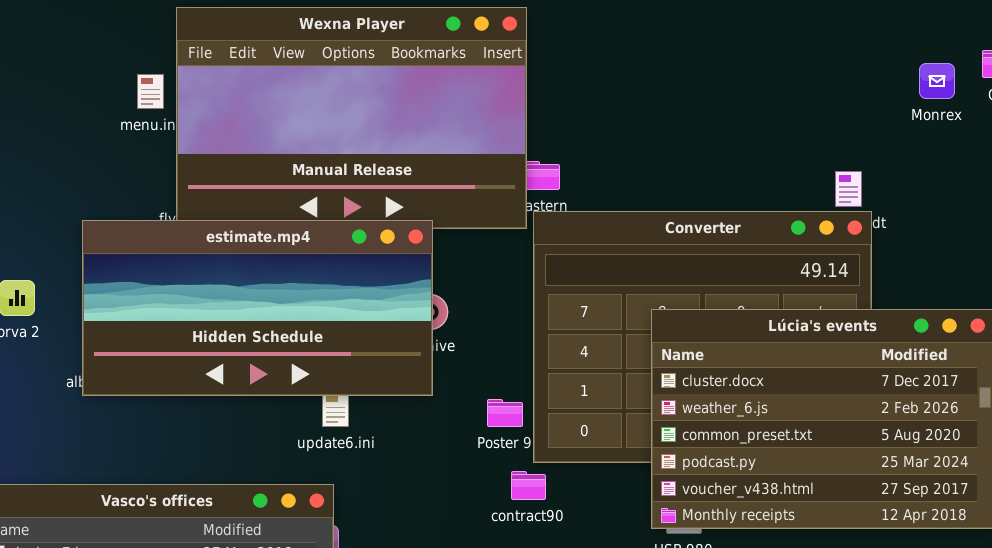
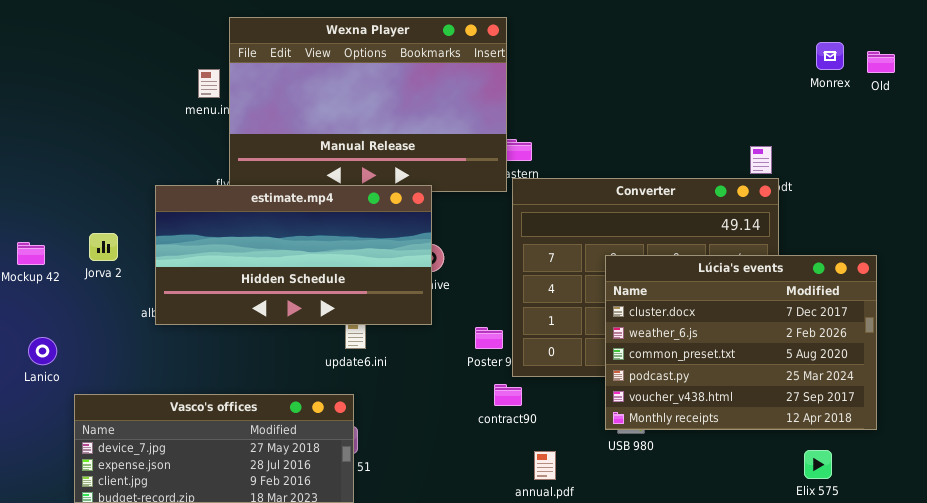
Monrex: [919,63,955,99] -> [816,42,844,70], moved

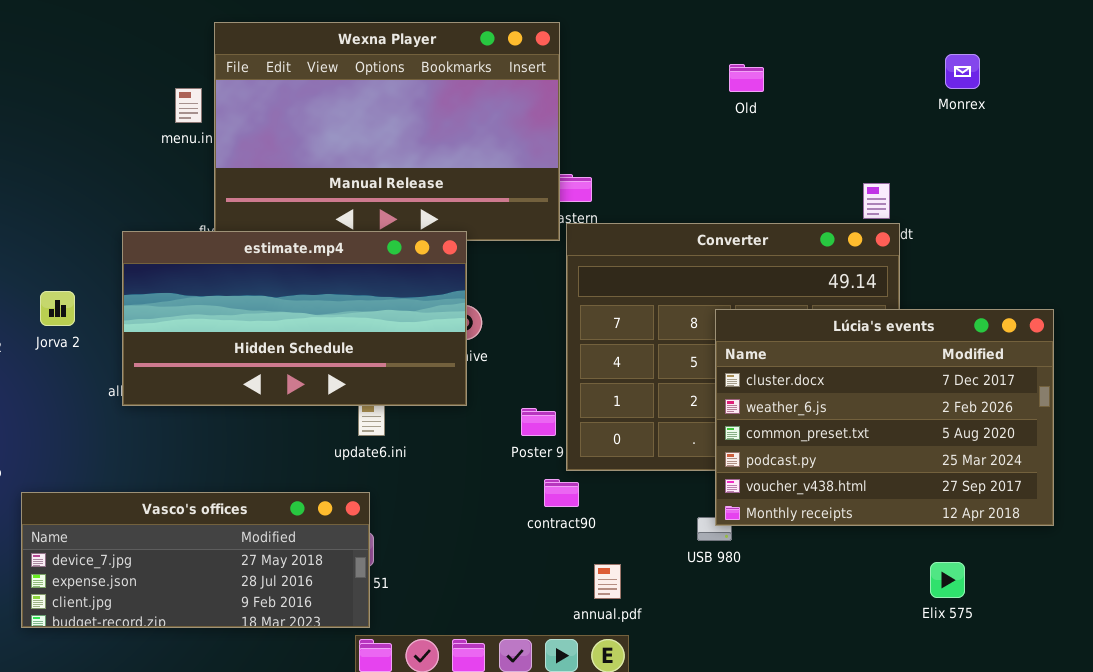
Old: [867,51,895,73] -> [729,64,764,92], moved
Lúcia's events: [605,255,877,430] -> [715,309,1054,526], moved

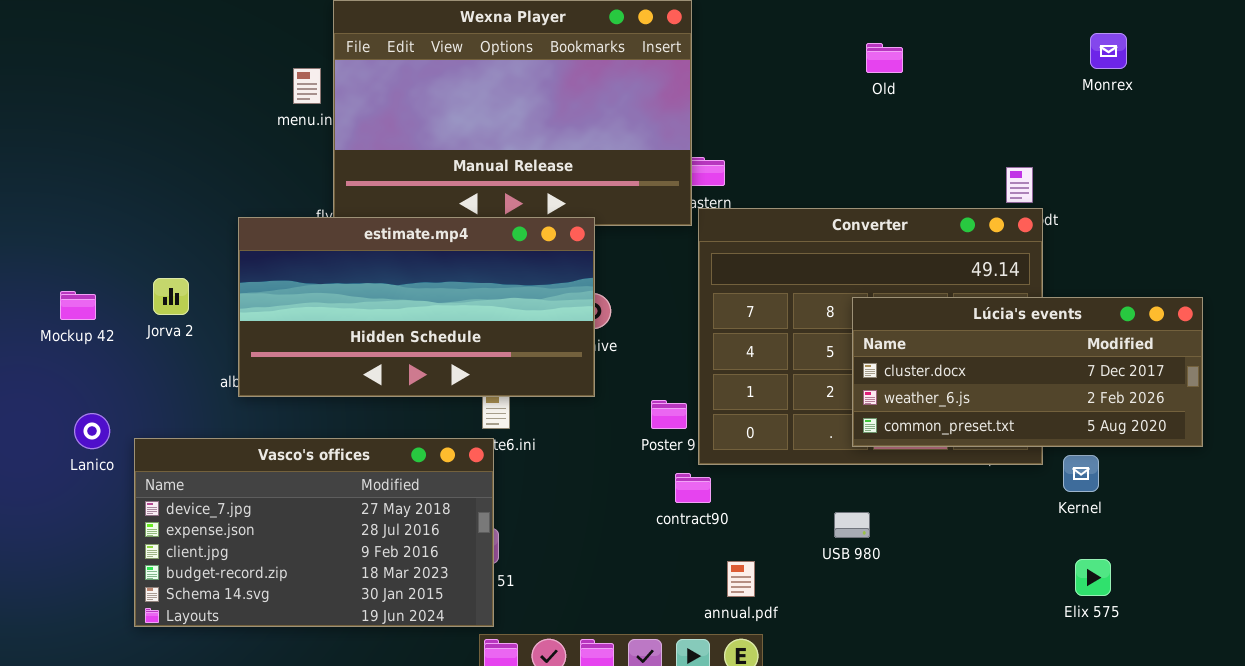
Lúcia's events: [715,309,1054,526] -> [852,297,1203,447], resized
Vasco's offices: [21,492,370,628] -> [134,438,494,627], resized

